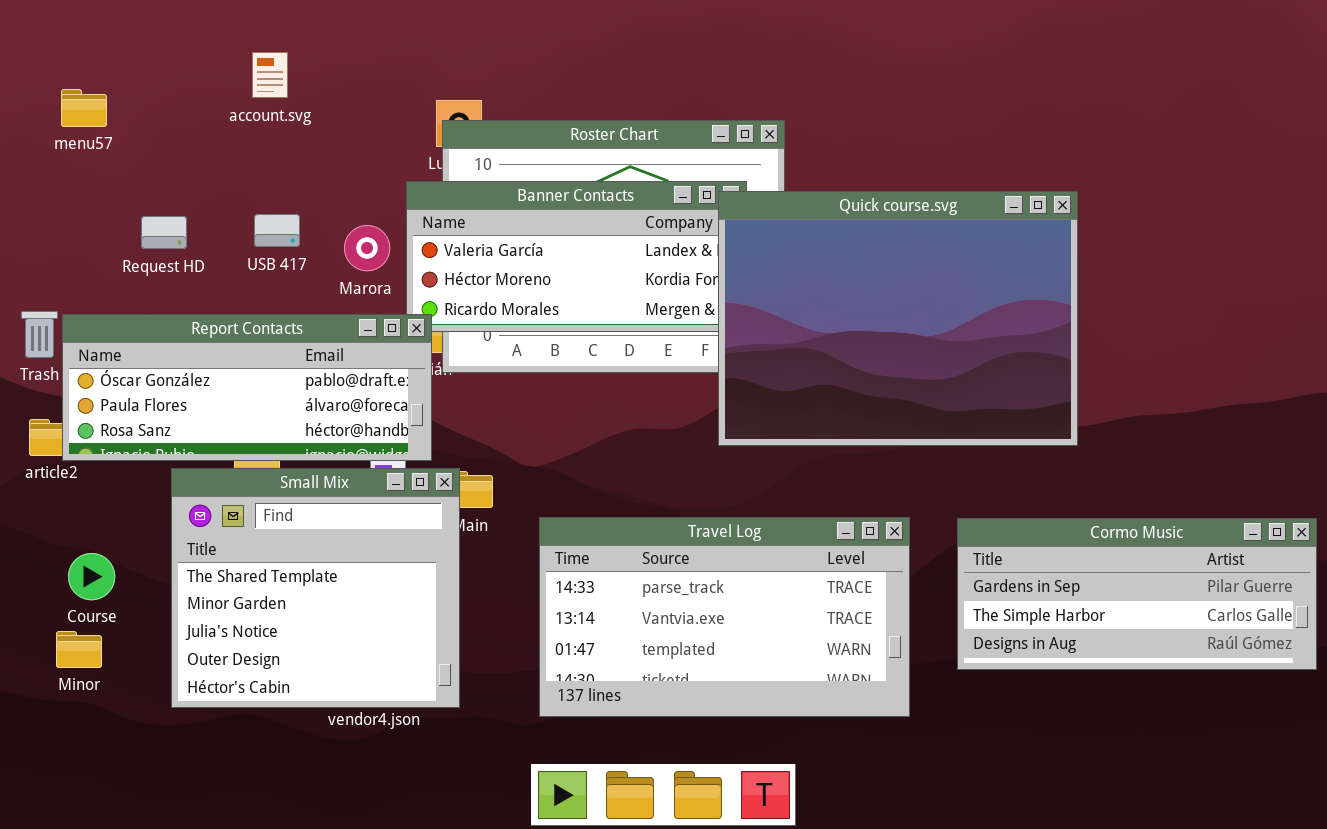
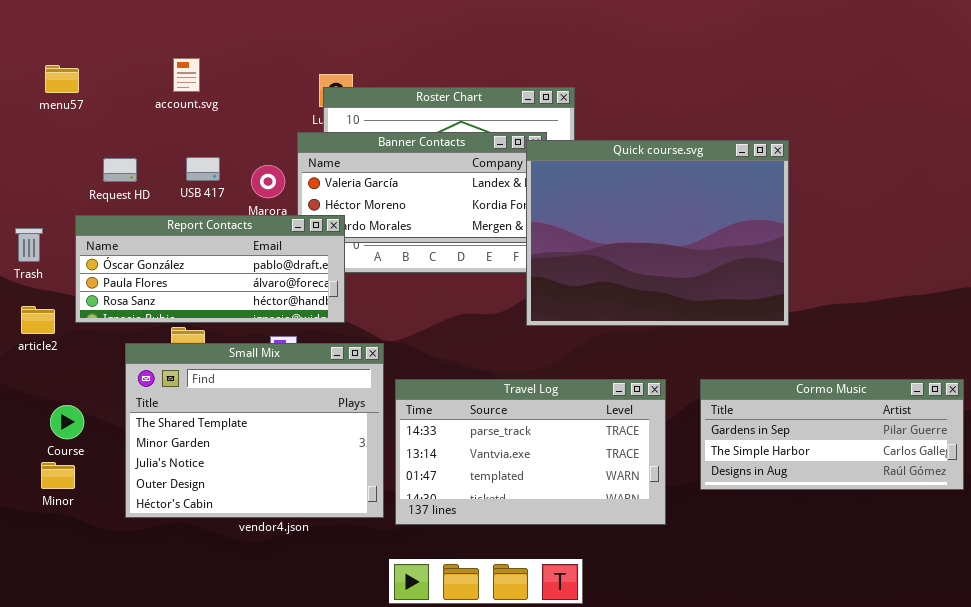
account.svg: [252,52,288,98] -> [173,58,200,92], moved
Report Contacts: [62,314,432,461] -> [75,215,345,323], moved
Small Mix: [171,468,460,708] -> [125,343,384,518], resized

